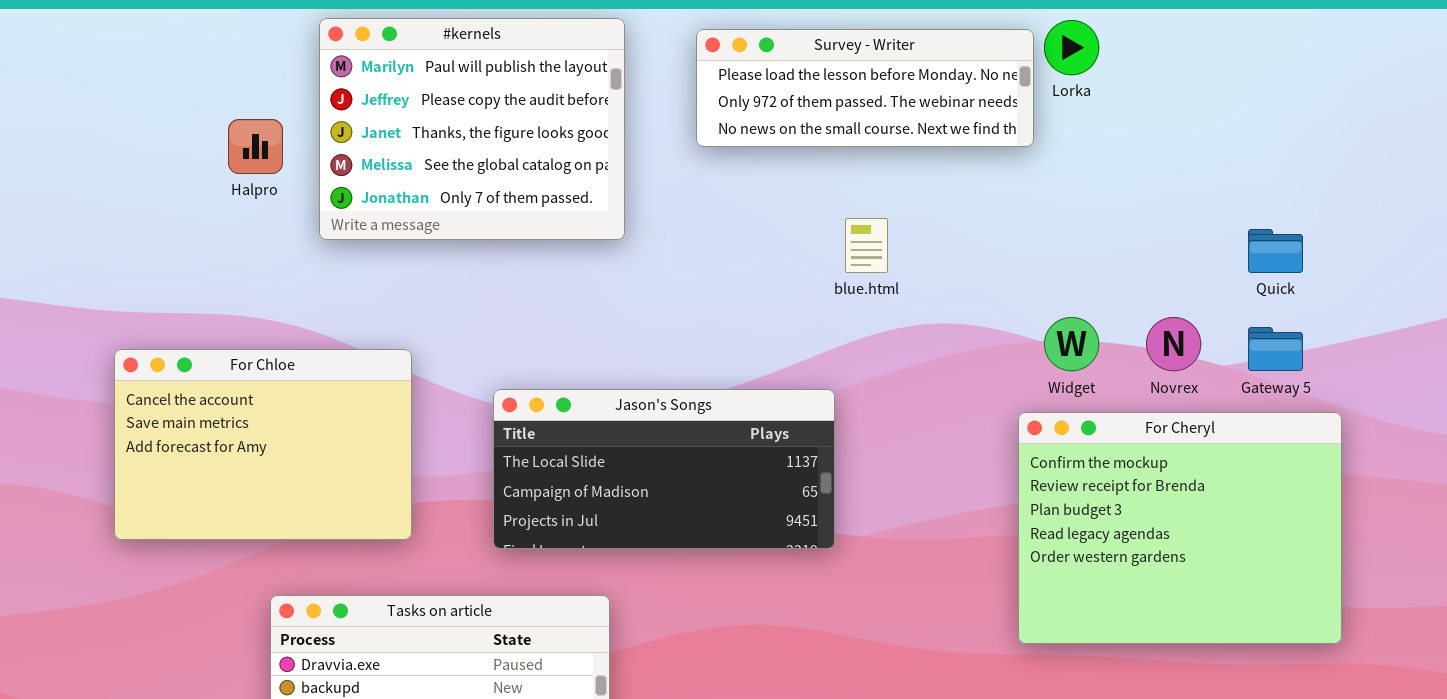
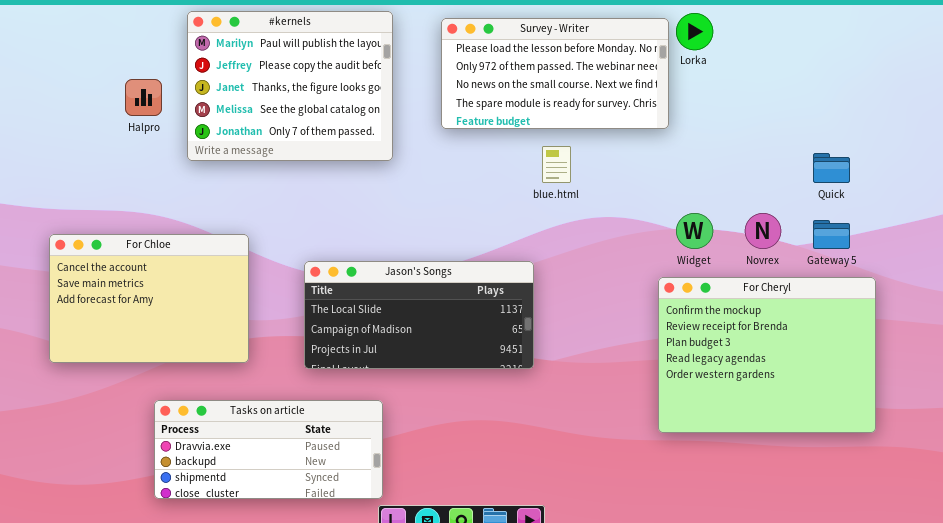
Survey - Writer: [696,29,1034,147] -> [441,18,669,129], resized

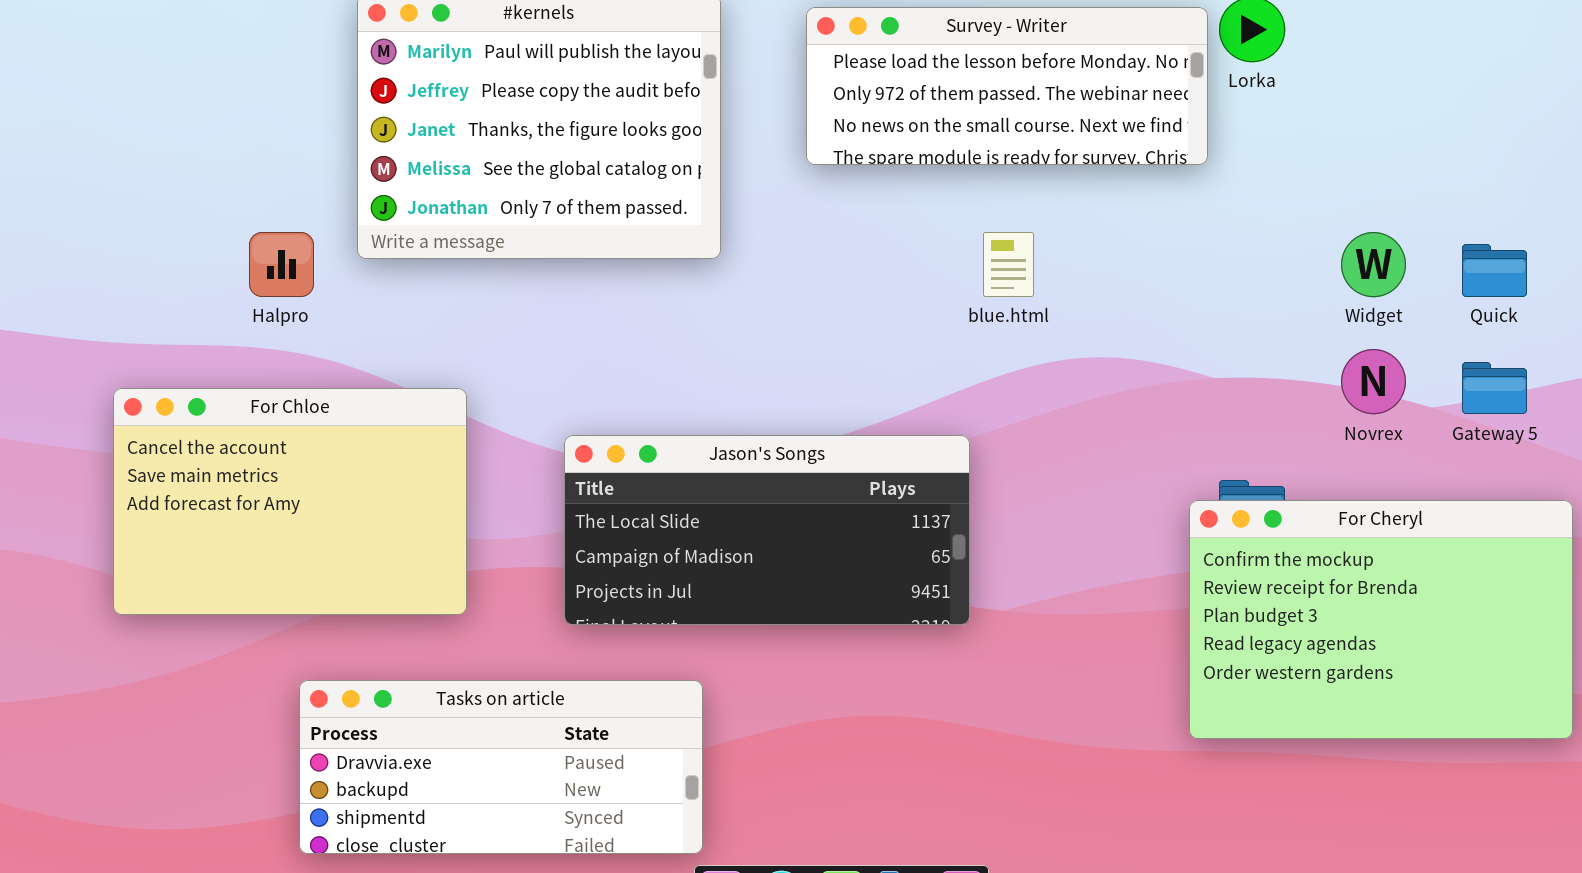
Survey - Writer: [441,18,669,129] -> [806,7,1208,165], resized
Halpro: [125,79,162,116] -> [249,232,314,297], moved
Widget: [676,213,713,249] -> [1341,232,1406,297], moved
For Cheryl: [658,277,876,433] -> [1189,500,1573,739], resized

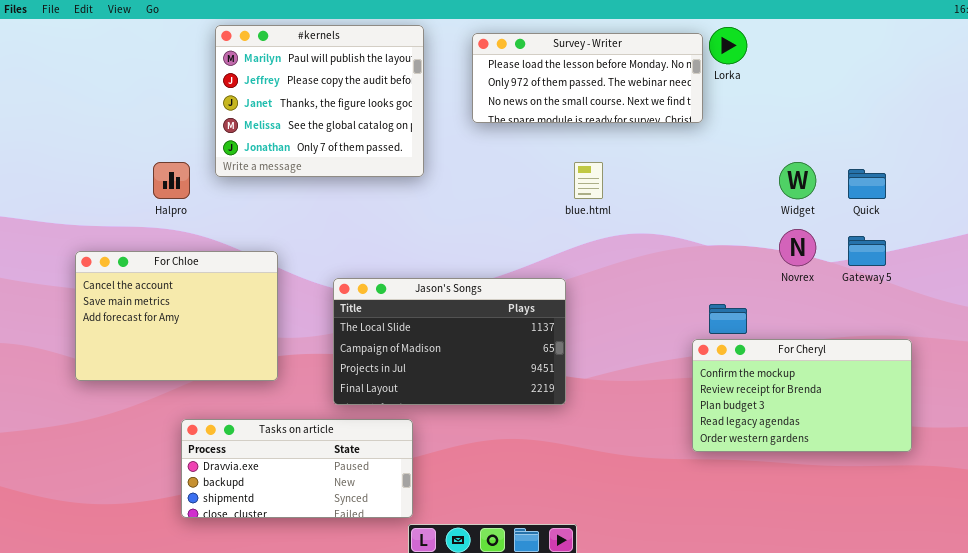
Jason's Songs: [564,435,970,625] -> [333,278,566,405], resized
For Cheryl: [1189,500,1573,739] -> [692,339,912,452], resized

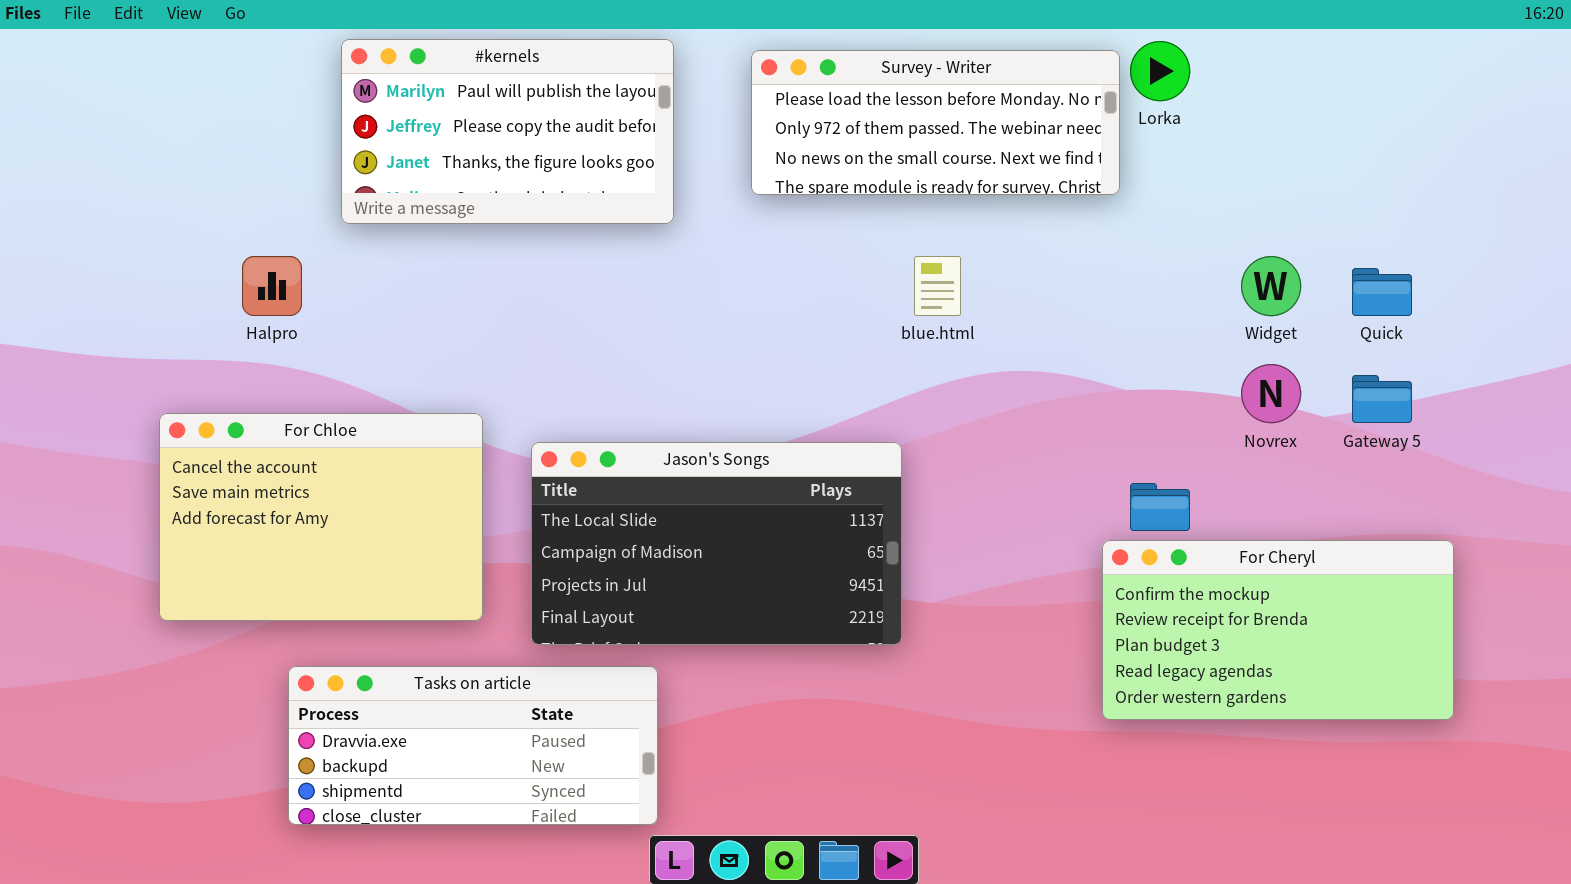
#kernels: [215,25,424,177] -> [341,39,674,224], resized
For Chloe: [75,251,278,381] -> [159,413,483,621], moved

